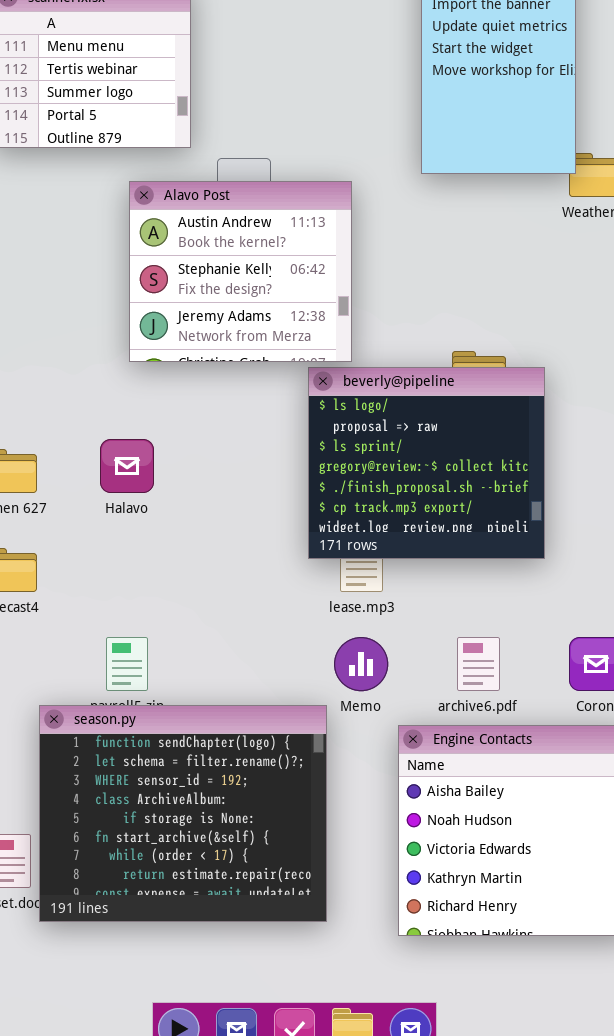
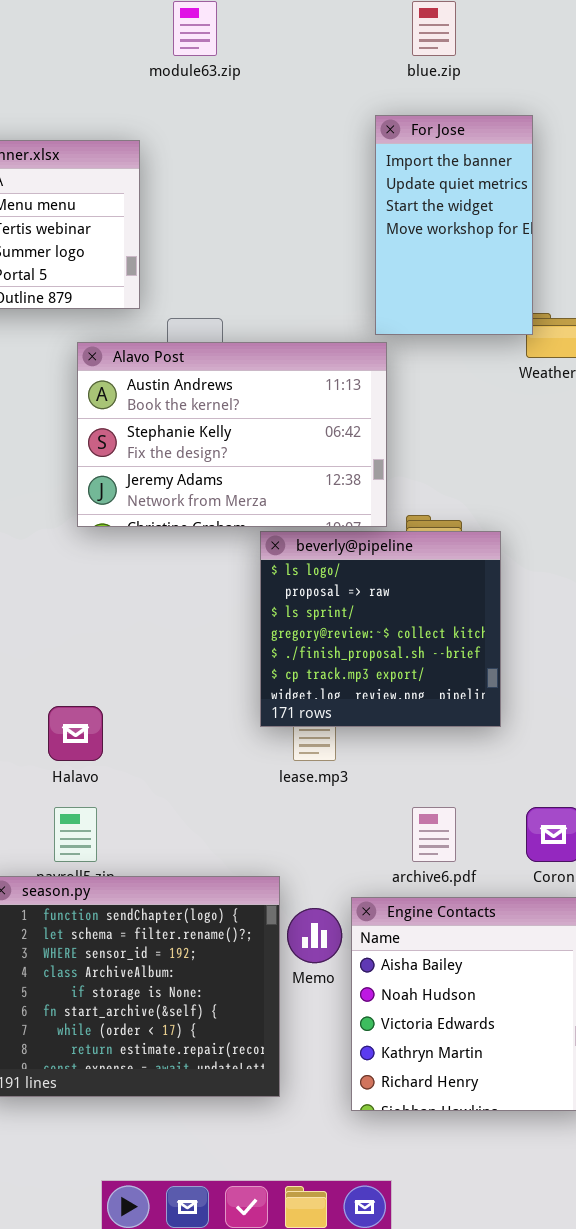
Alavo Post: [129,181,352,362] -> [77,342,387,527], resized
Halavo: [100,439,154,493] -> [48,706,103,761], moved
Memo: [334,637,388,691] -> [287,908,342,963], moved

